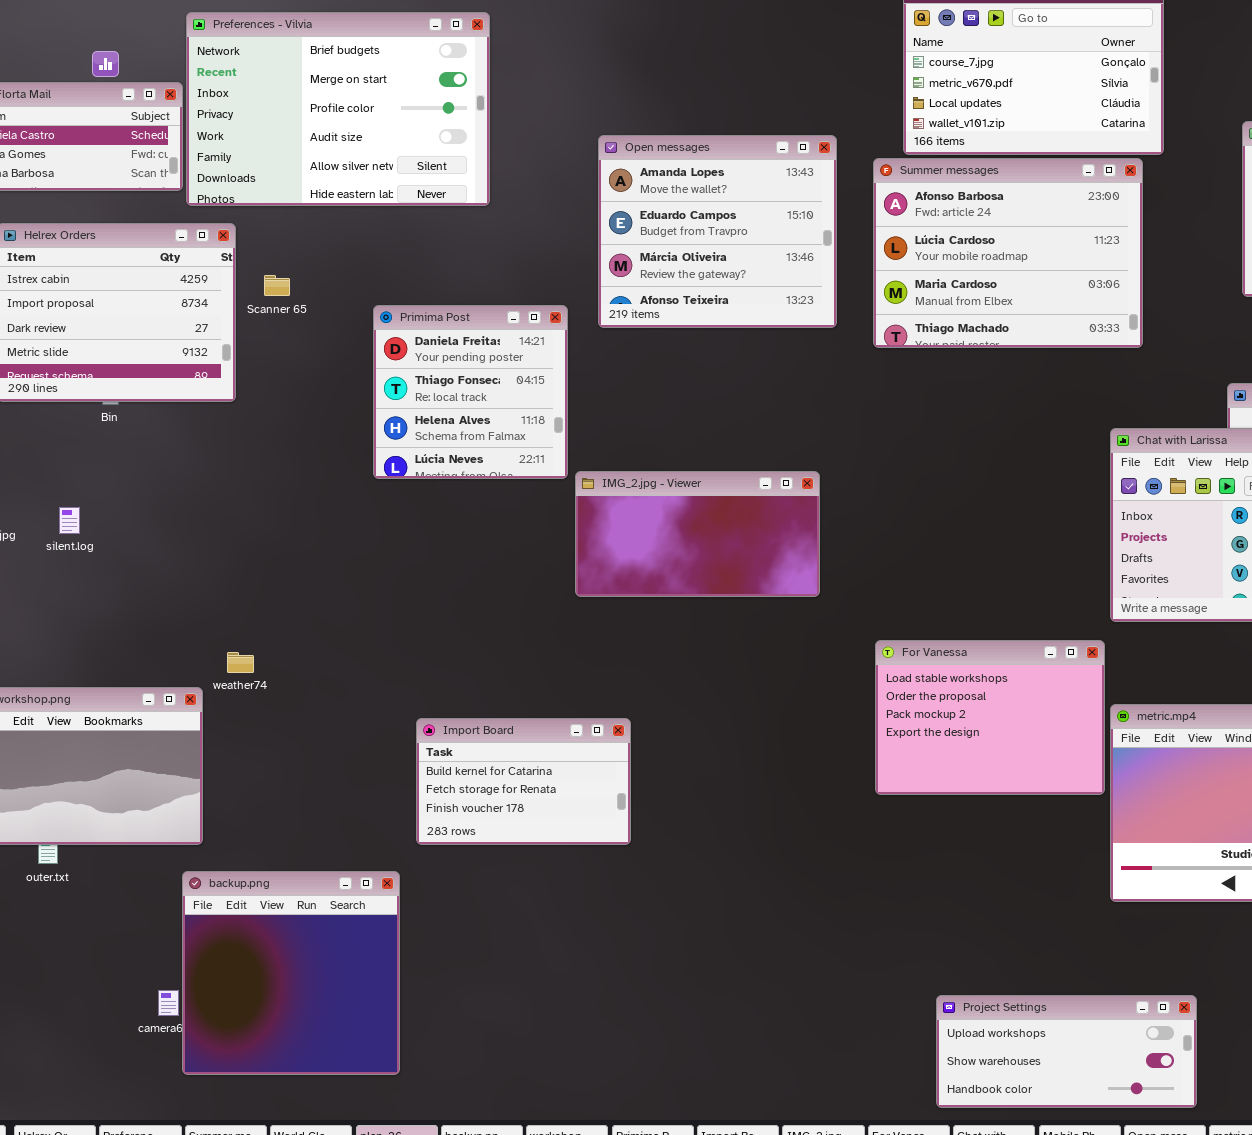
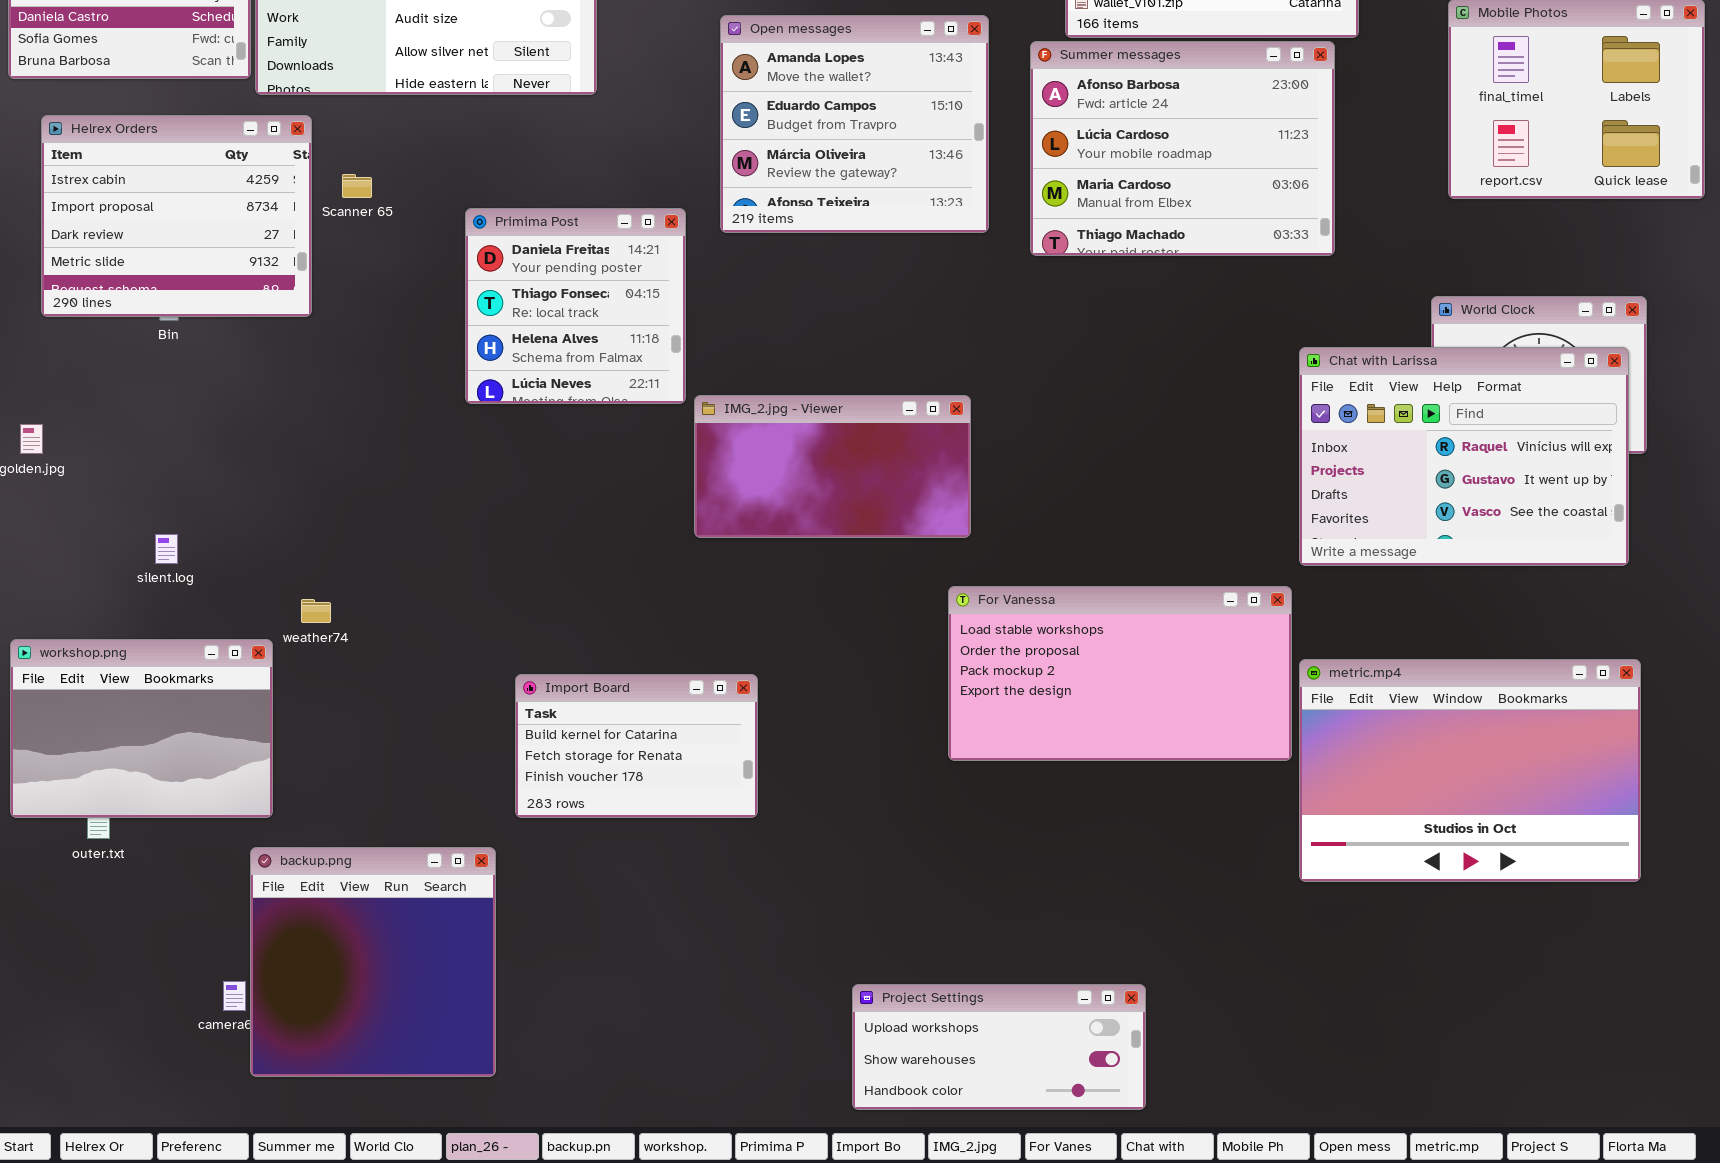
silent.log: [59,507,80,534] -> [155,534,178,564], moved
For Vanessa: [875,640,1105,795] -> [948,586,1292,761], resized
Project Settings: [936,995,1197,1108] -> [852,984,1146,1110], moved

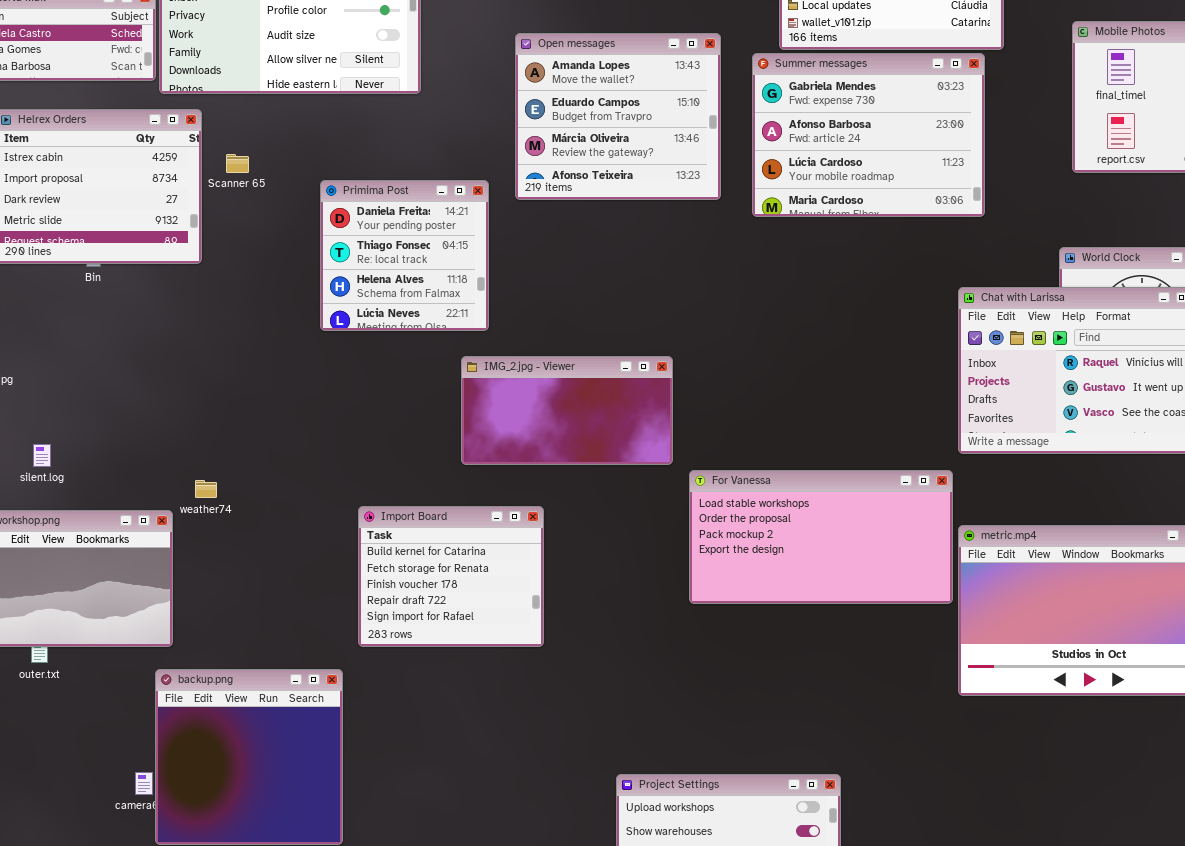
Summer messages: [1030,41,1335,256] -> [752,53,985,217], scrolled up 1 row
IMG_2.jpg - Viewer: [694,395,971,538] -> [461,356,673,465], moved
silent.log: [155,534,178,564] -> [33,444,51,467], moved
Import Board: [515,674,758,818] -> [358,506,544,647], resized

